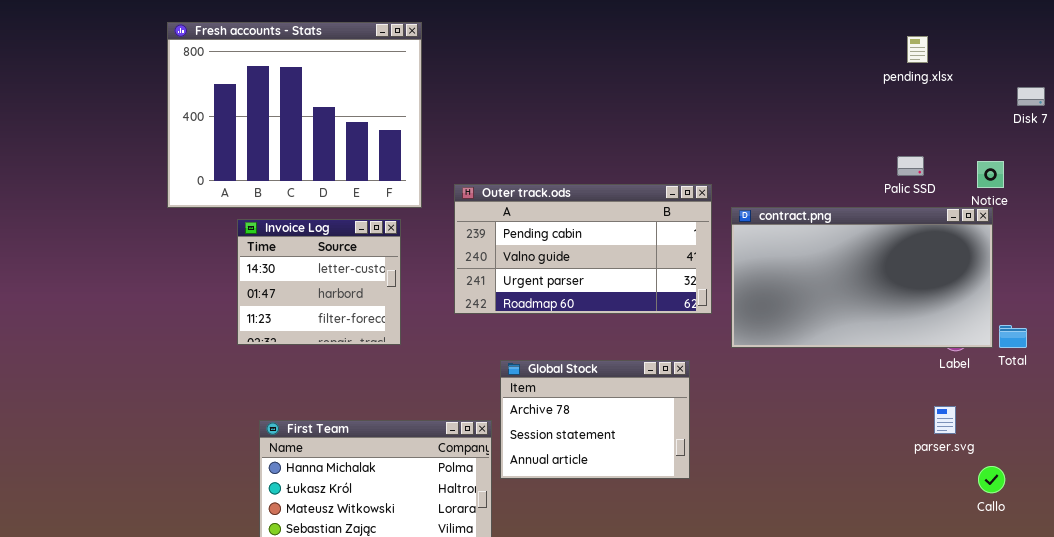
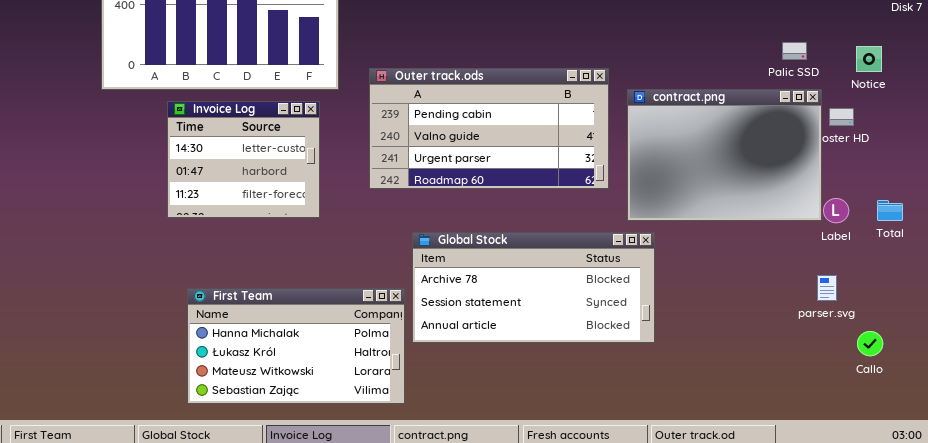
contract.png: [731,207,993,348] -> [627,89,822,221], resized
Global Stock: [500,360,690,479] -> [412,232,655,343], resized

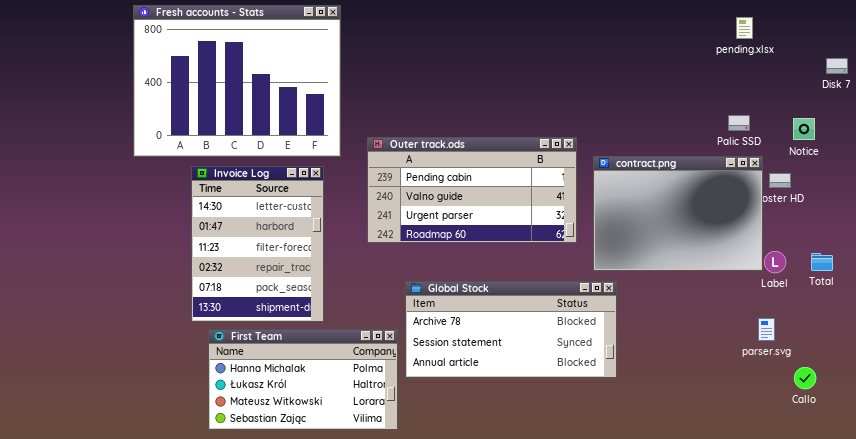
Invoice Log: [167,101,320,218] -> [191,166,324,322], resized

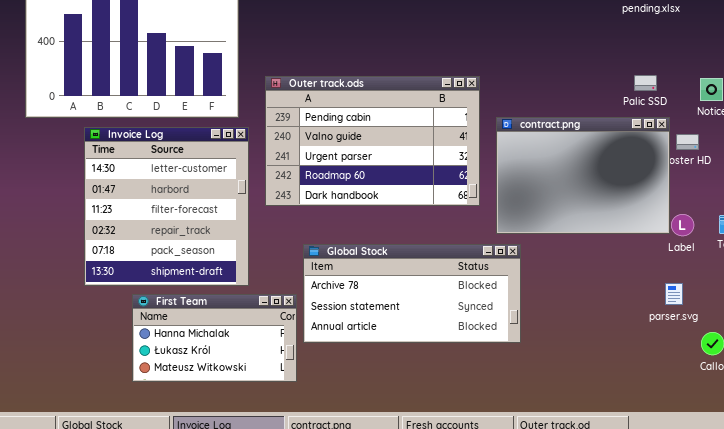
Outer track.ods: [367,137,577,243] -> [265,76,480,206], resized
Invoice Log: [191,166,324,322] -> [84,127,249,286], resized
First Team: [208,329,398,430] -> [132,294,297,382], resized

